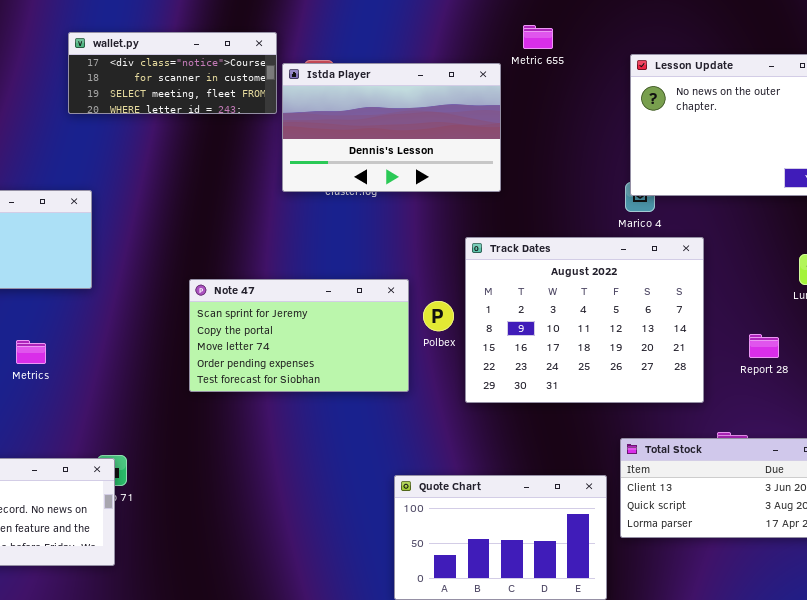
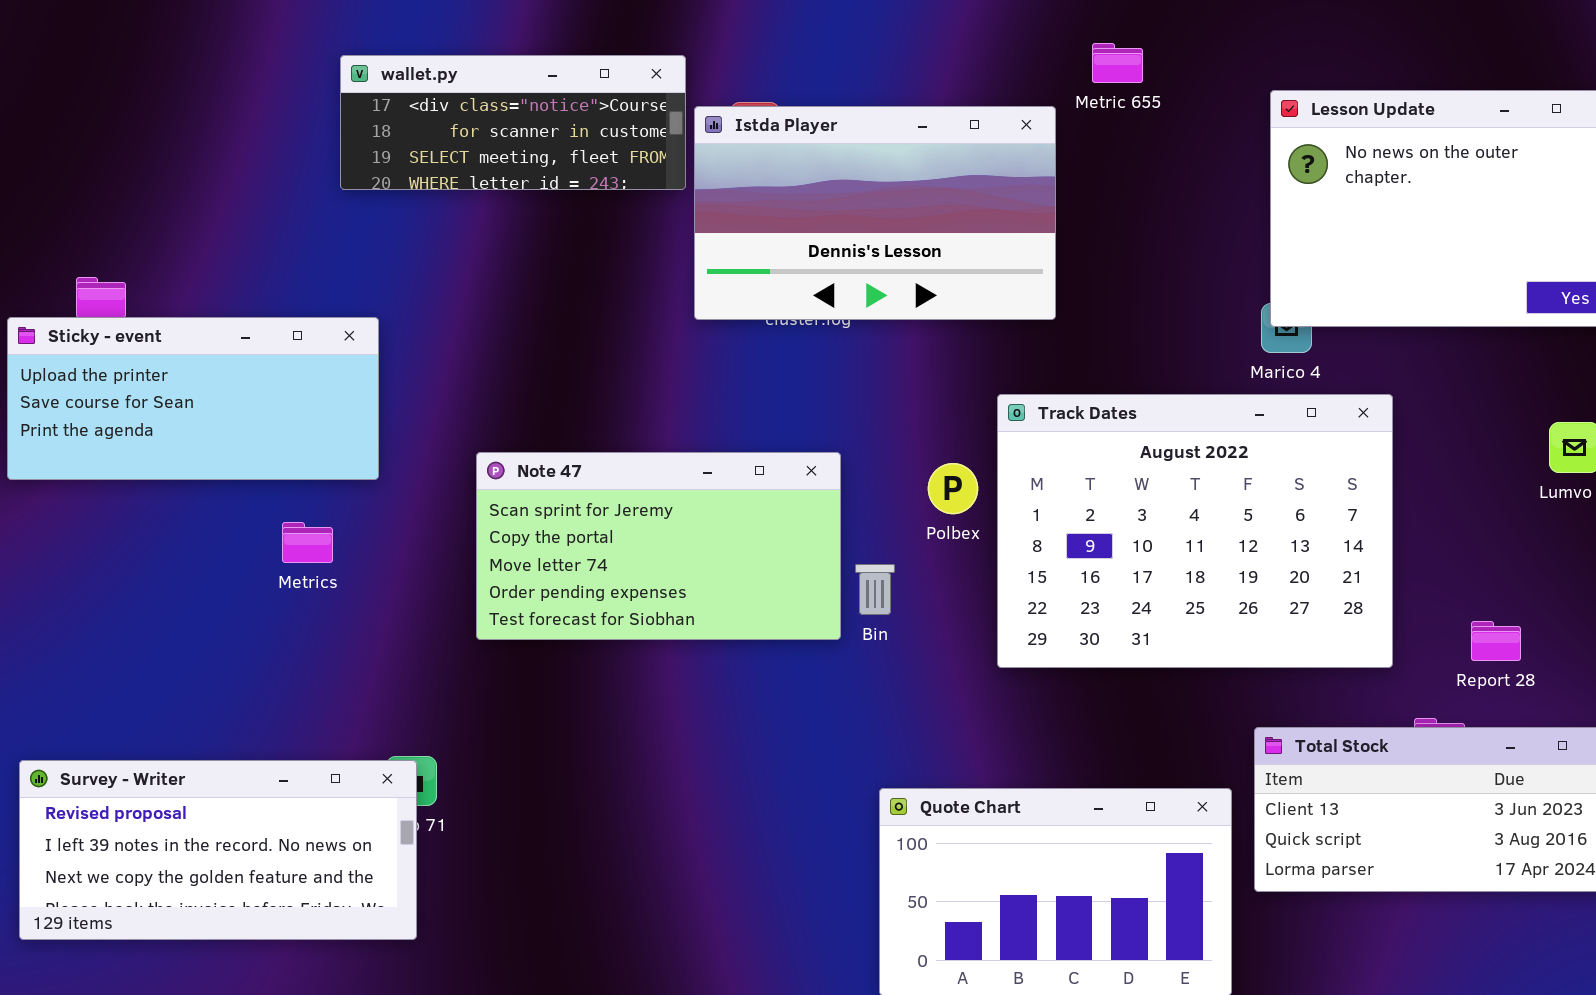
Note 47: [189,279,409,392] -> [476,452,841,640], moved
Polbex: [423,301,454,331] -> [928,463,978,514], moved
Report 28: [749,334,779,358] -> [1471,621,1521,661], moved
Metrics: [16,340,46,364] -> [282,522,333,563], moved

